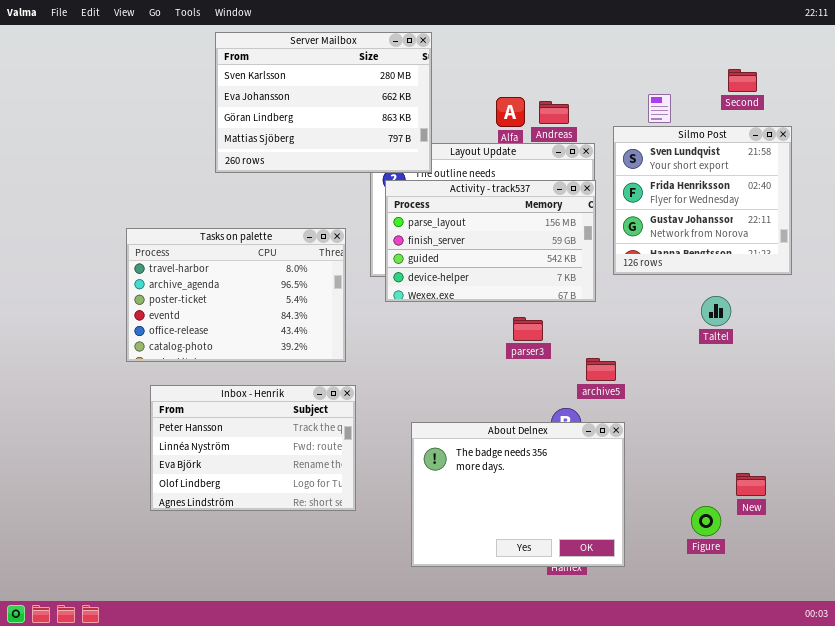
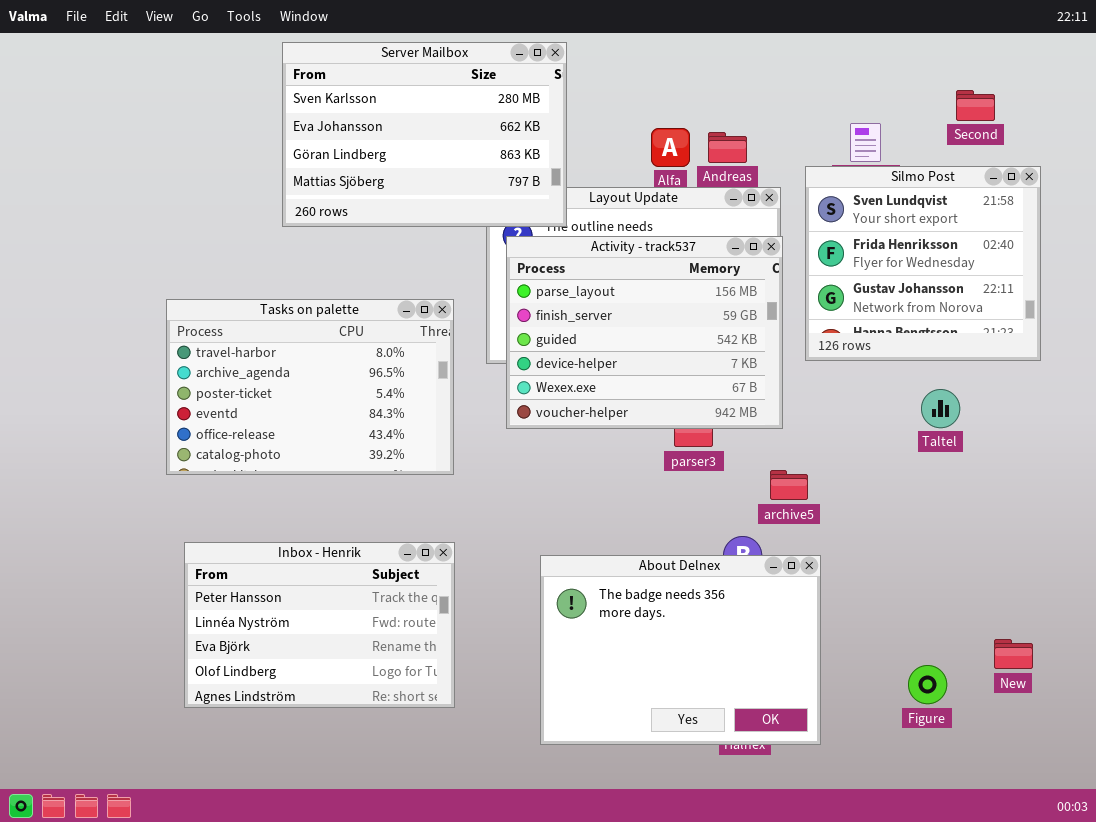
Activity - track537: [385,180,596,302] -> [506,236,783,429], resized
Inbox - Henrik: [150,385,356,511] -> [184,542,455,708], moved
New: [736,473,766,496] -> [994,639,1033,669], moved

